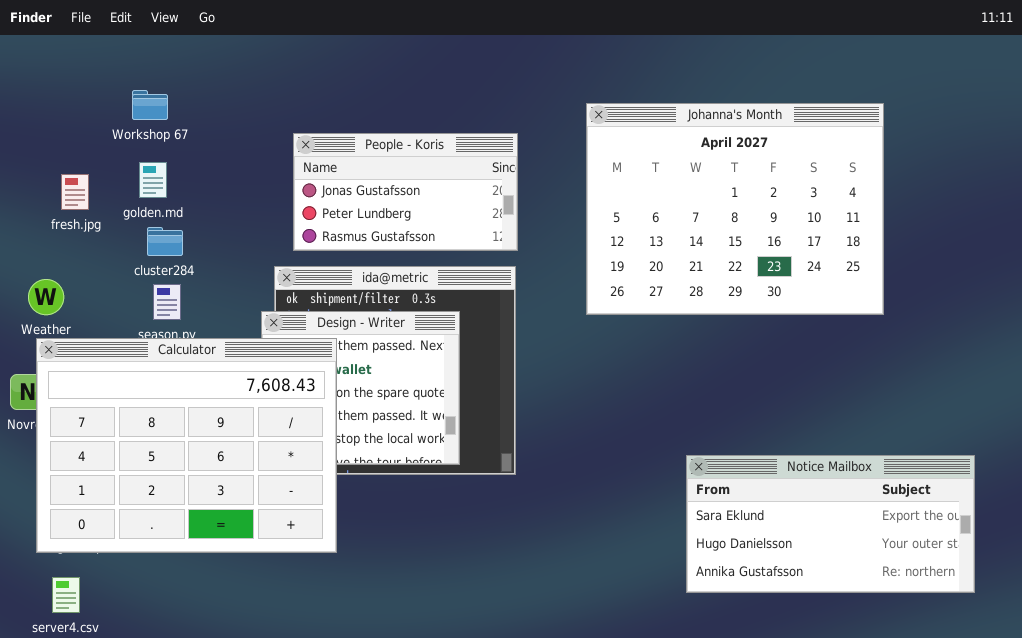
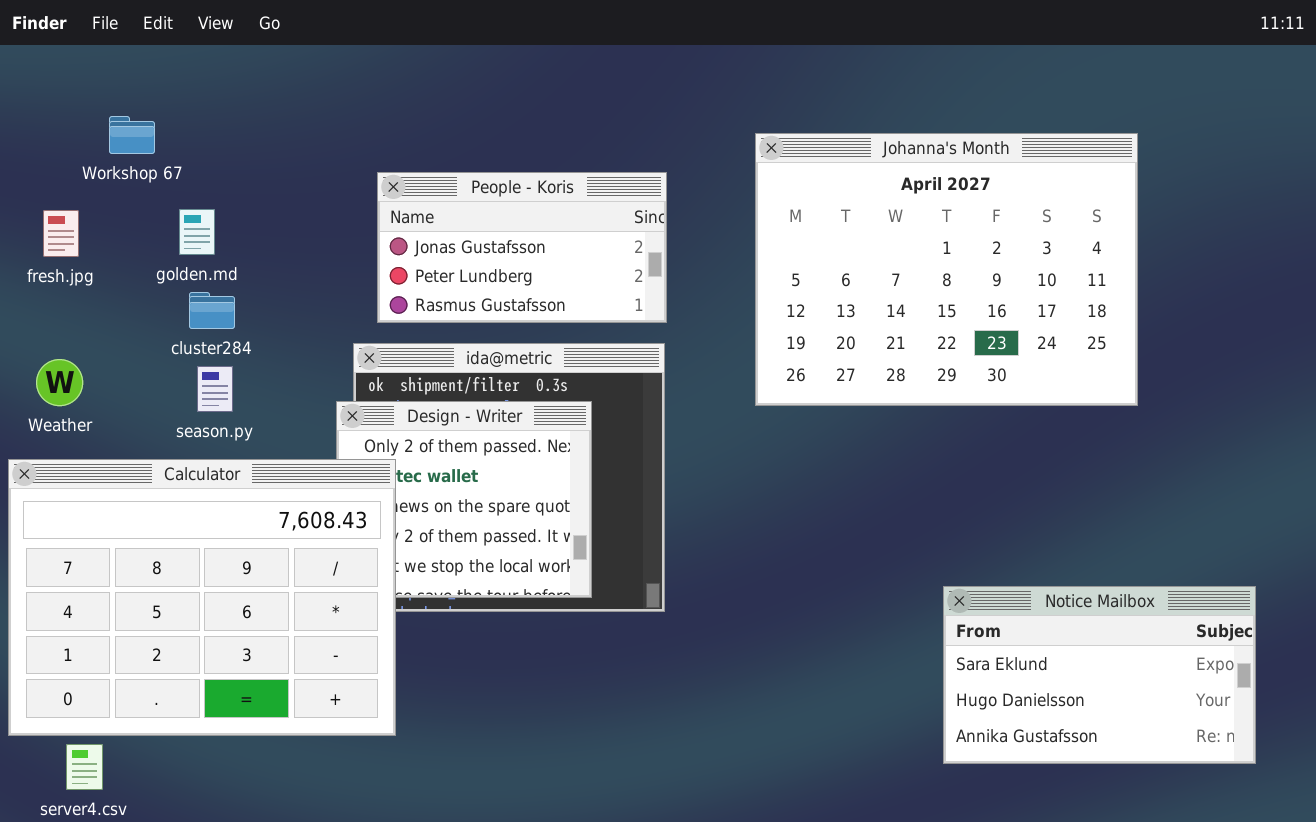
Workshop 67: [132,90,168,120] -> [109,116,155,154], moved
fresh.jpg: [61,174,89,210] -> [43,210,79,257], moved
Calculator: [36,338,337,553] -> [8,459,396,736], moved
Notice Mailbox: [686,455,975,593] -> [943,586,1256,764], resized

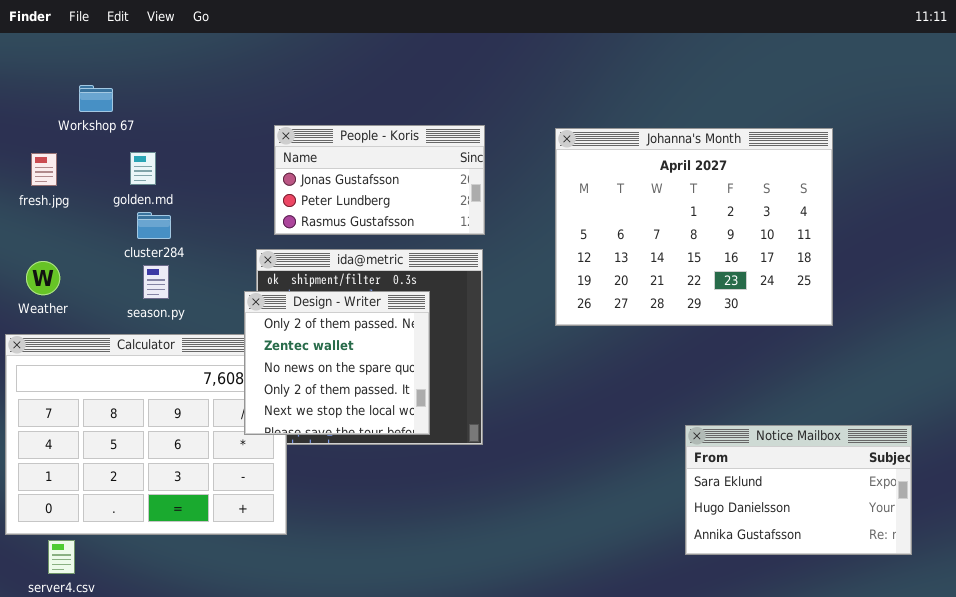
Johanna's Month: [755,133,1138,406] -> [555,128,833,326], moved
Design - Writer: [336,401,592,598] -> [244,291,430,435], raised

